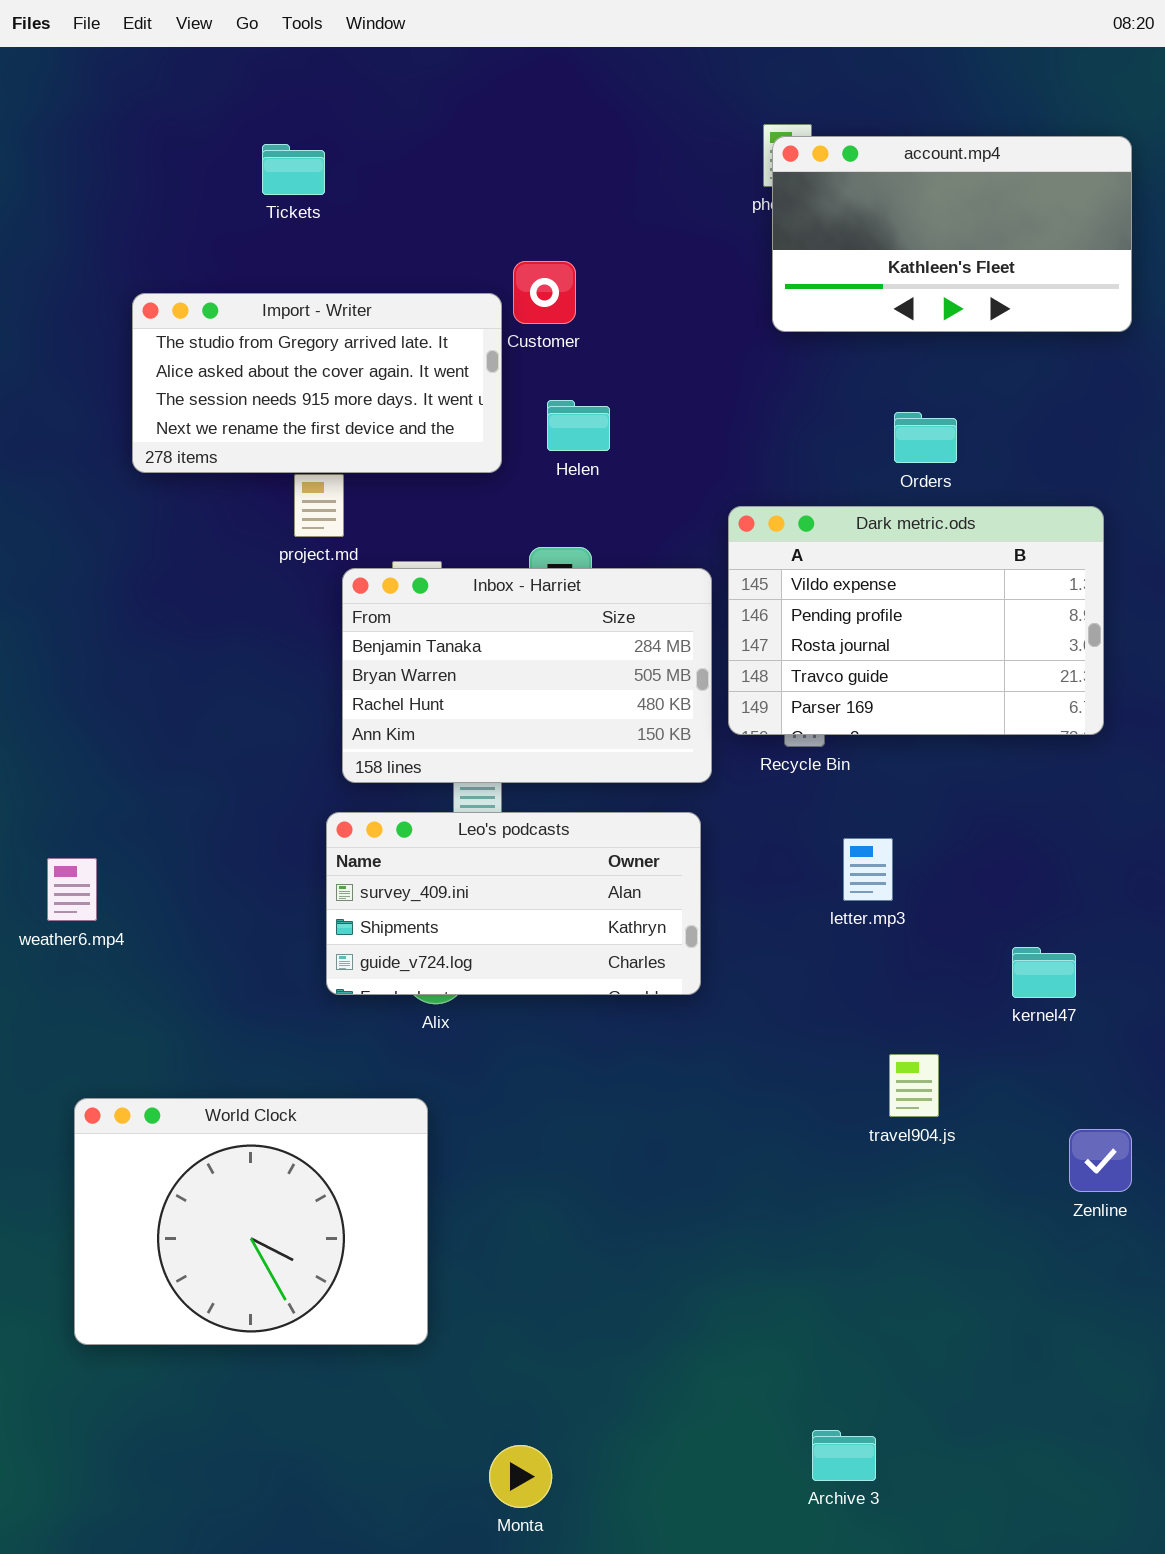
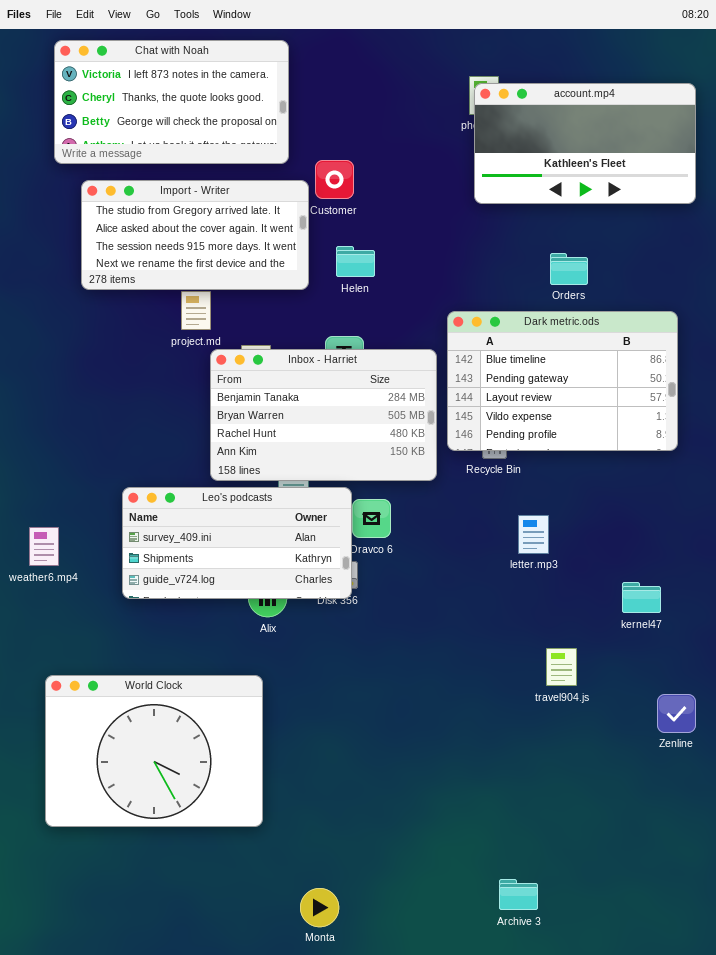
Chat with Noah: none -> [54,40,289,164], opened
Dark metric.ods: [728,506,1104,735] -> [447,311,678,451], scrolled up 3 rows
Leo's podcasts: [326,812,701,995] -> [122,487,352,599], moved

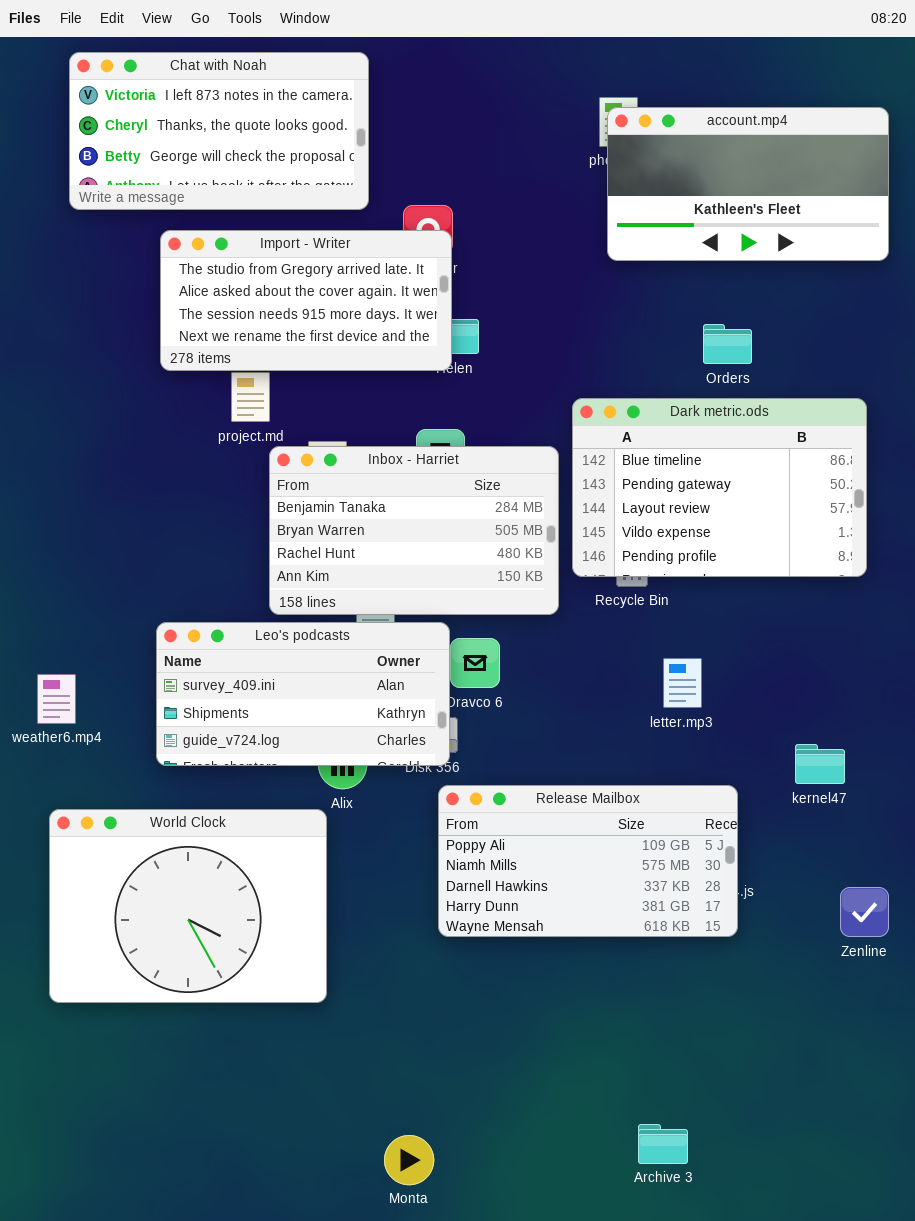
Import - Writer: [81,180,309,290] -> [160,230,452,371], moved
Release Mailbox: none -> [438,785,738,937], opened
World Clock: [45,675,263,827] -> [49,809,327,1003], moved

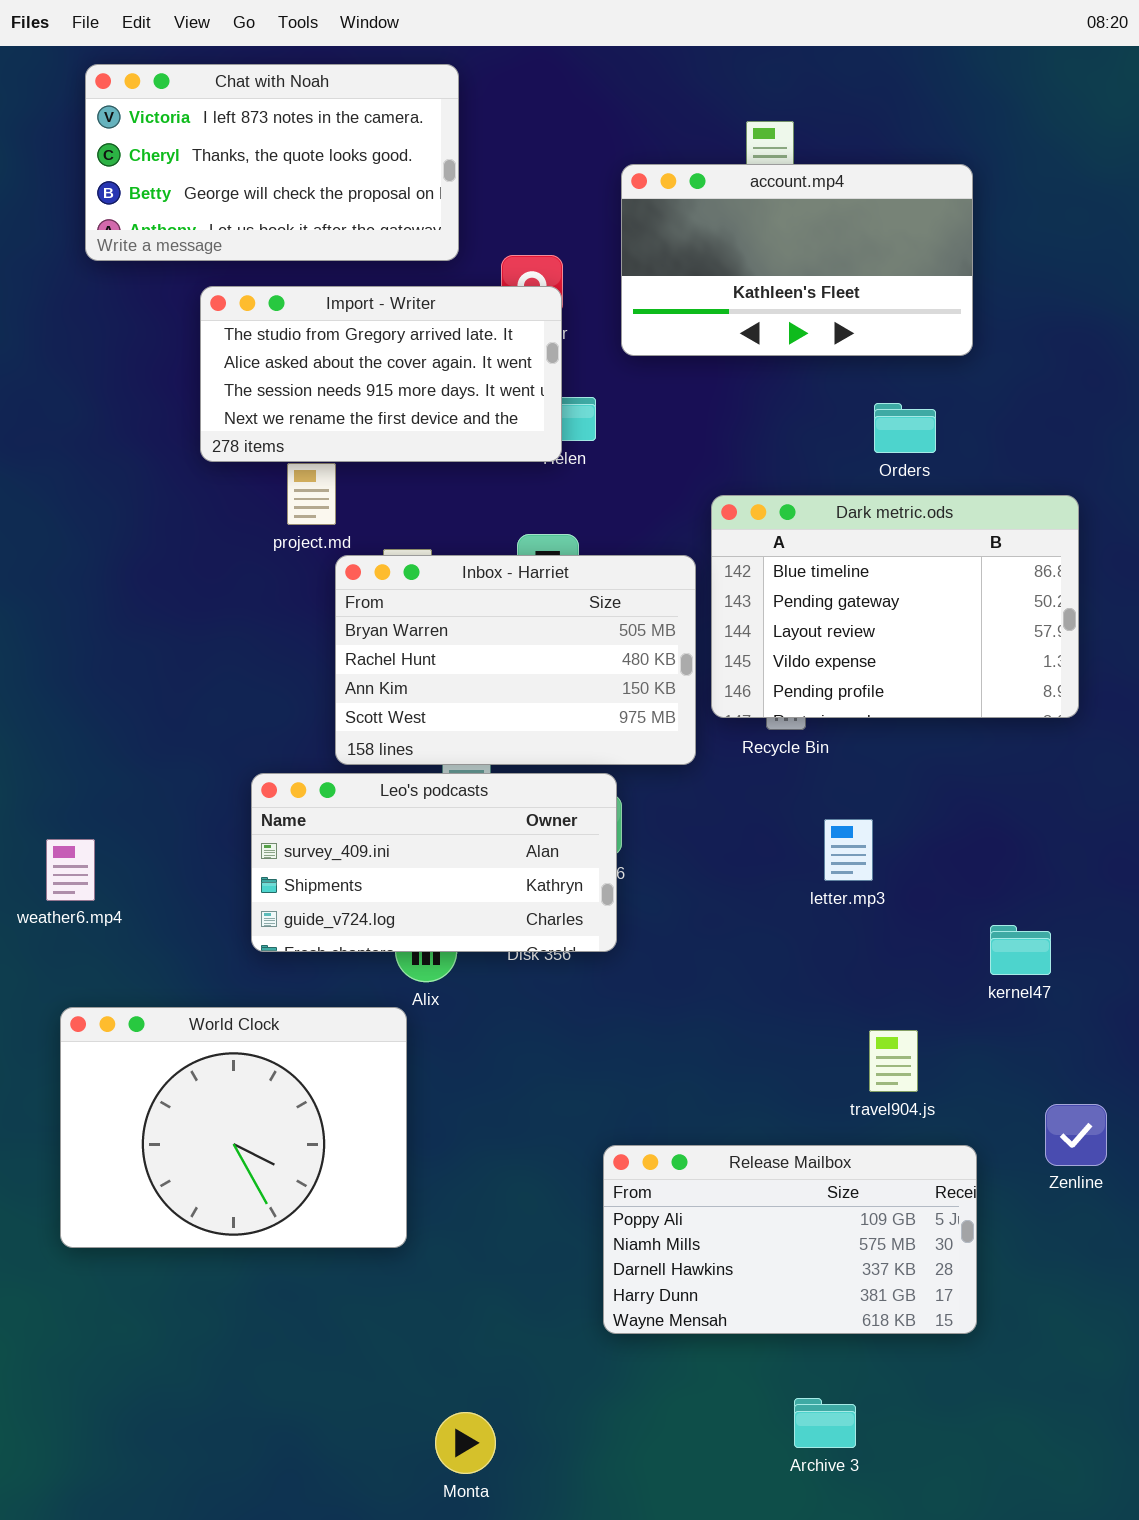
account.mp4: [607,107,889,261] -> [621,164,973,356], moved
Inbox - Harriet: [269,446,559,615] -> [335,555,696,765], scrolled down 1 row
Leo's podcasts: [156,622,450,766] -> [251,773,617,952], moved
Release Mailbox: [438,785,738,937] -> [603,1145,977,1334], moved
Monta: [384,1135,434,1185] -> [435,1412,496,1474], moved

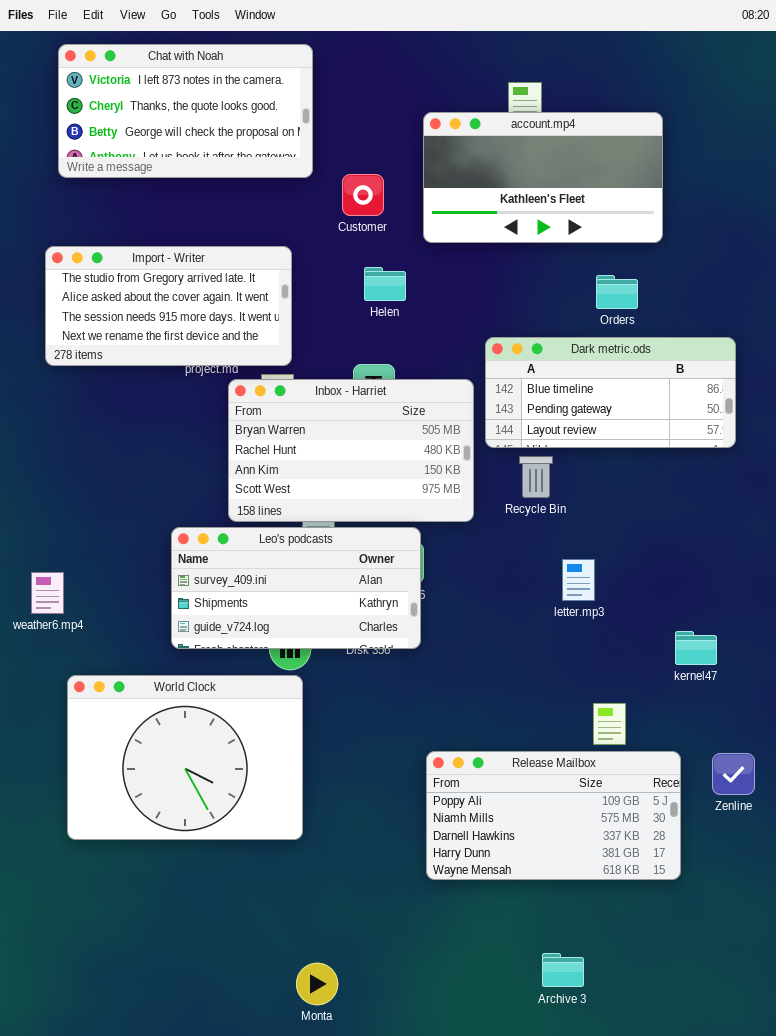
Import - Writer: [200,286,562,462] -> [45,246,292,366], moved
Dark metric.ods: [711,495,1079,718] -> [485,337,736,448], resized
World Clock: [60,1007,407,1248] -> [67,675,303,840], moved
Release Mailbox: [603,1145,977,1334] -> [426,751,681,880], moved

